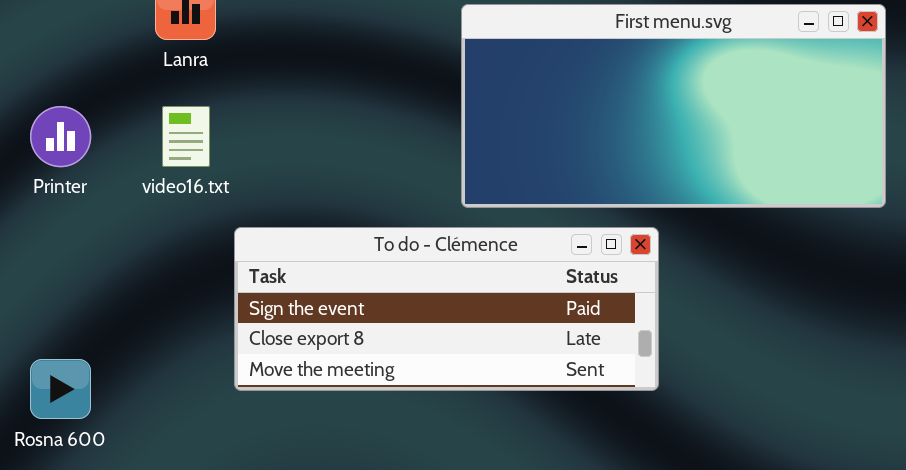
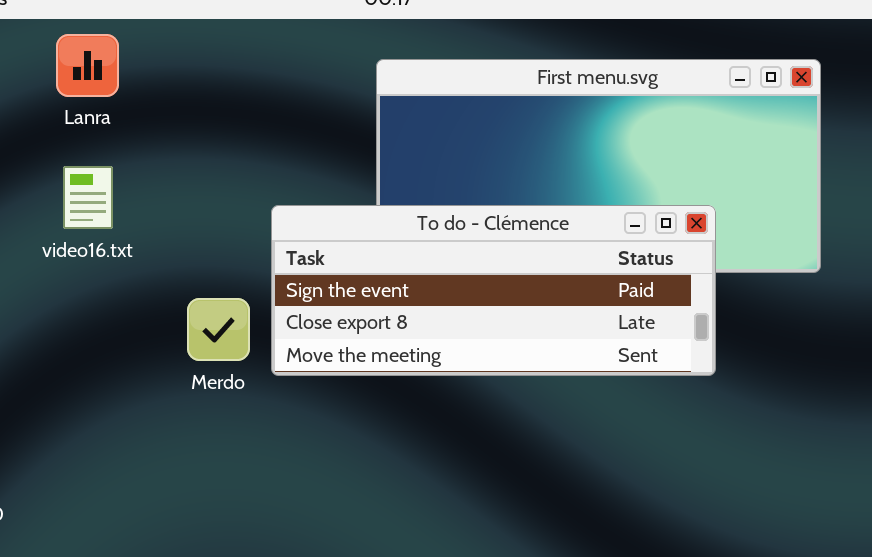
To do - Clémence: [234,227,659,391] -> [271,205,716,376], moved

